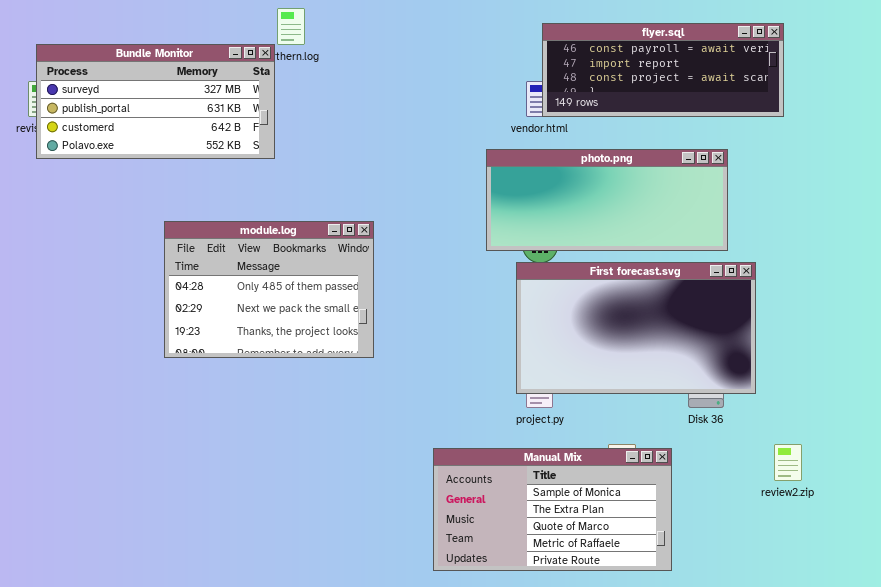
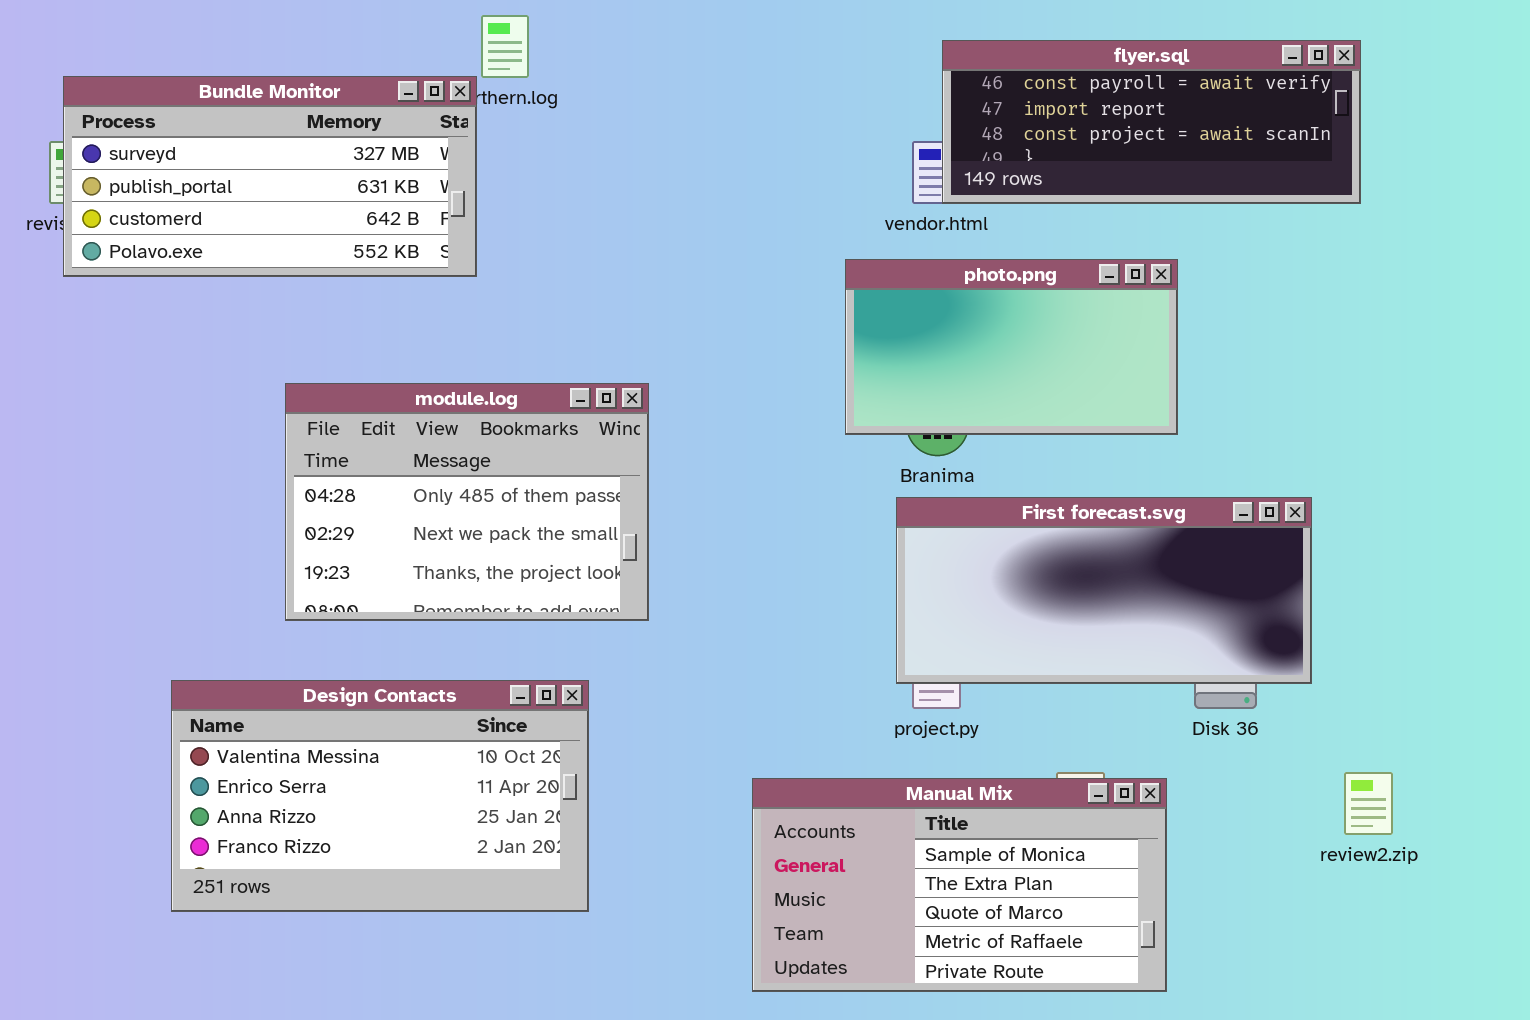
photo.png: [486,149,728,251] -> [845,259,1178,435], resized
First forecast.svg: [516,262,756,394] -> [896,497,1312,684], resized
Design Contacts: none -> [171,680,589,912], opened

